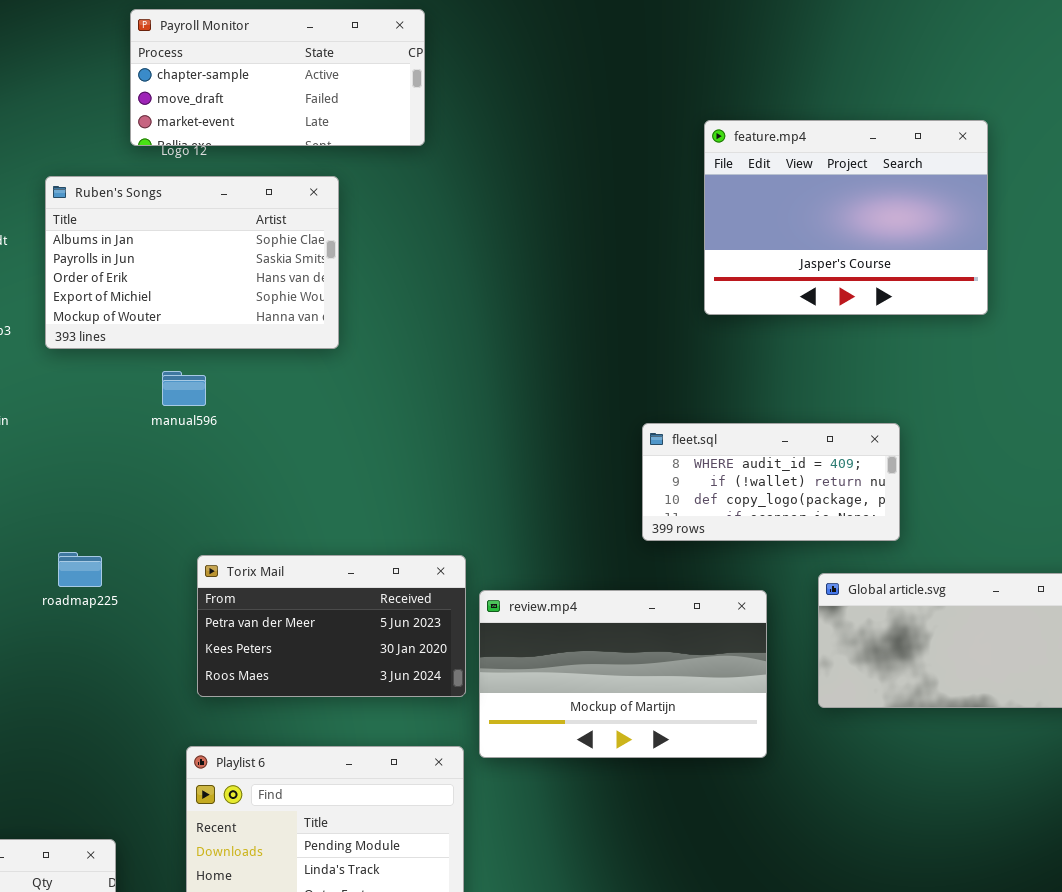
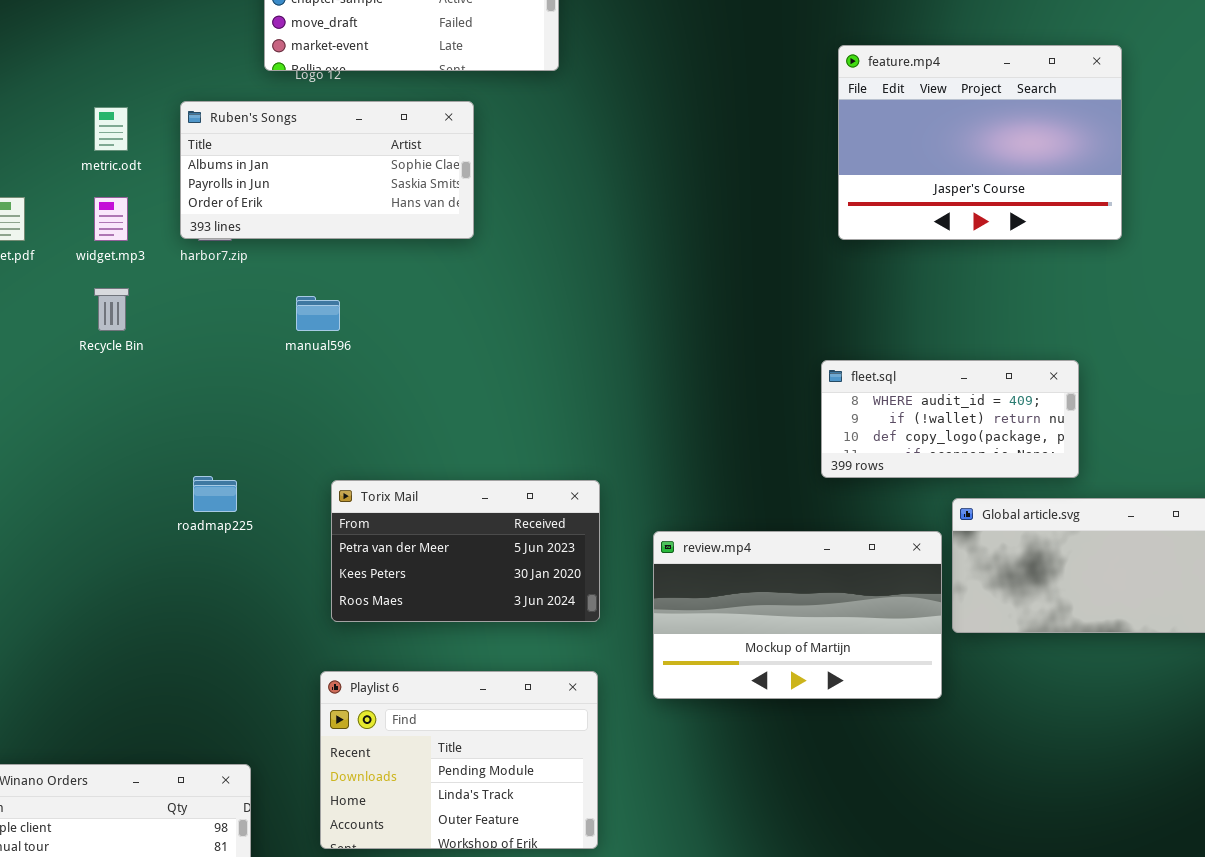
Ruben's Songs: [45,176,339,349] -> [180,101,474,239], resized
fleet.sql: [642,423,900,541] -> [821,360,1079,478], moved
review.mp4: [479,590,767,758] -> [653,531,942,699], moved

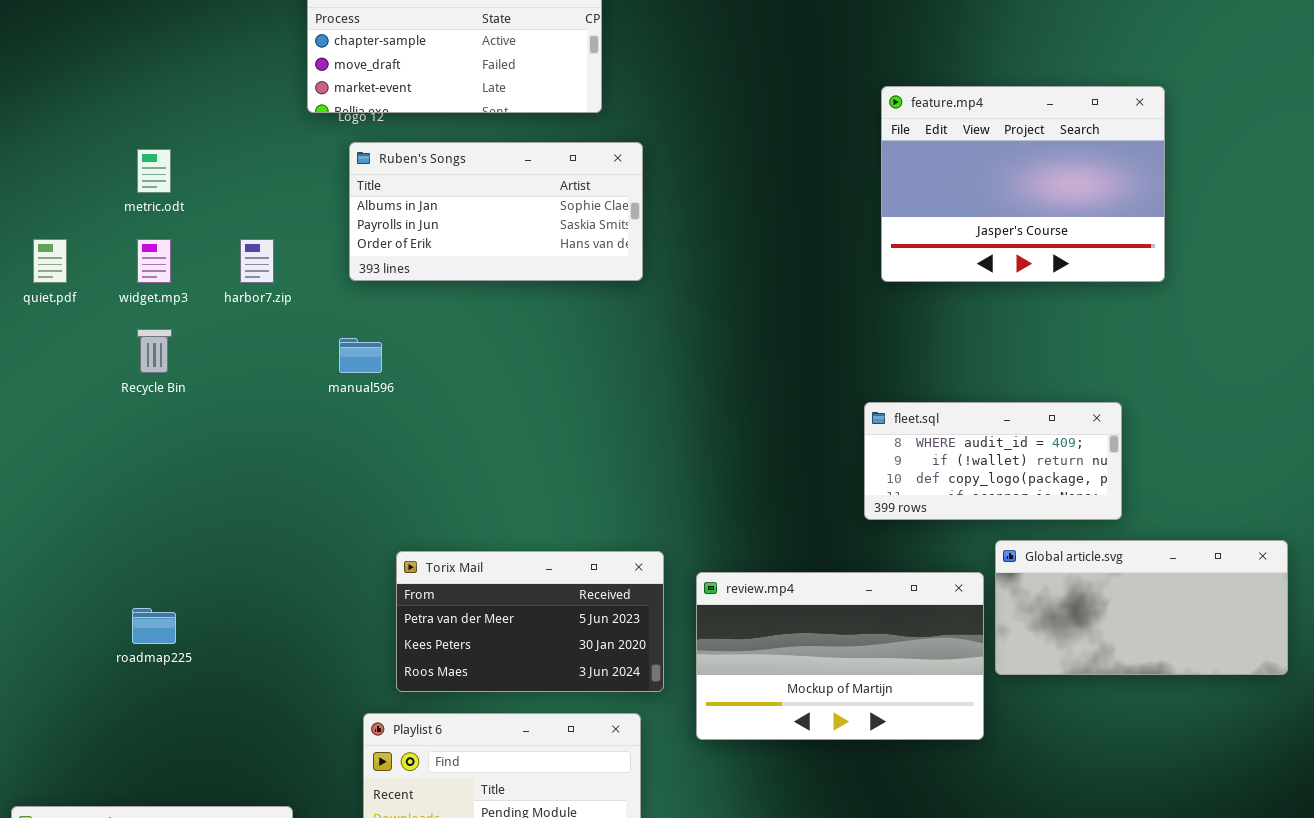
Ruben's Songs: [180,101,474,239] -> [349,142,643,281], moved
roadmap225: [193,476,237,512] -> [132,608,176,644], moved
Torix Mail: [331,480,600,622] -> [396,551,664,692], moved

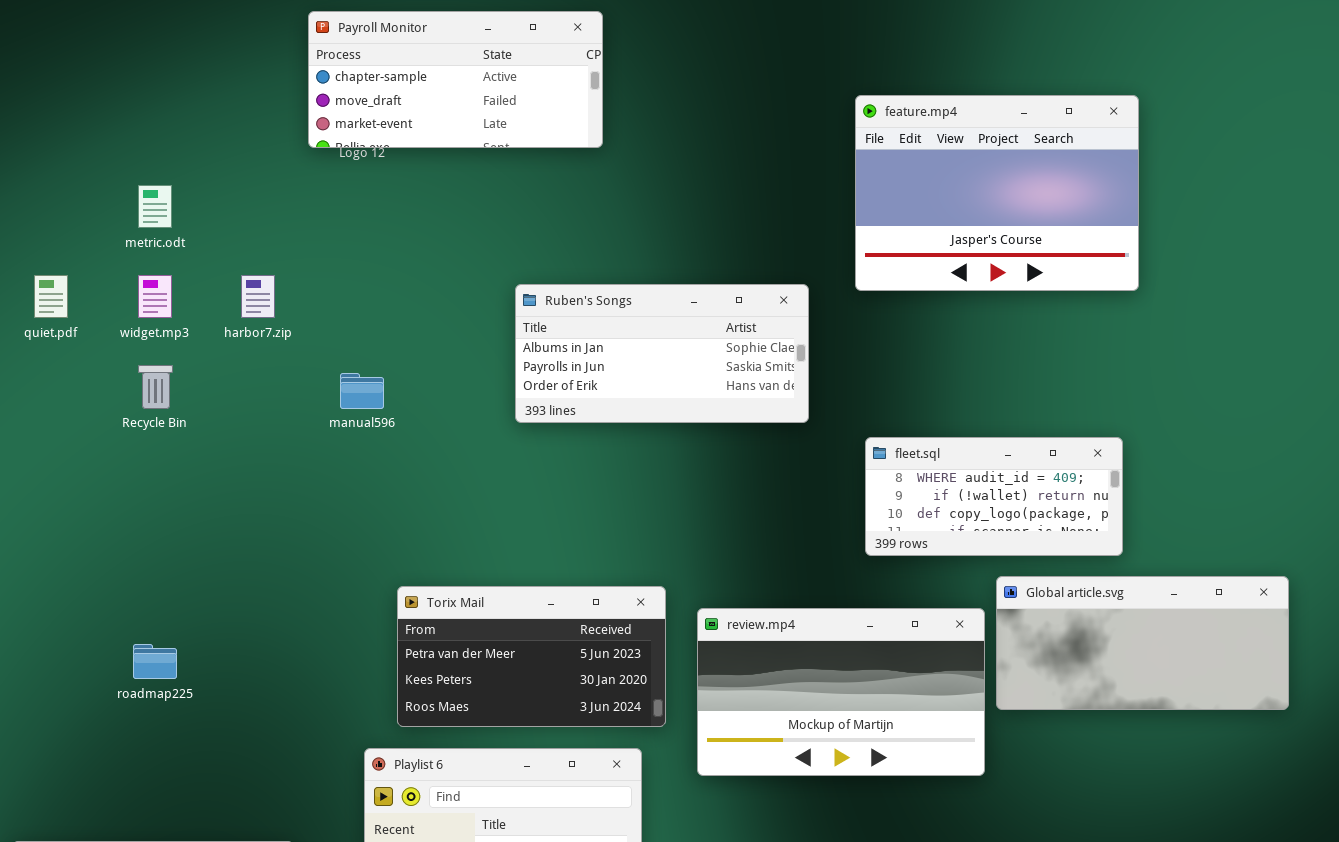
feature.mp4: [881,86,1165,282] -> [855,95,1139,291], moved
Ruben's Songs: [349,142,643,281] -> [515,284,809,423], moved

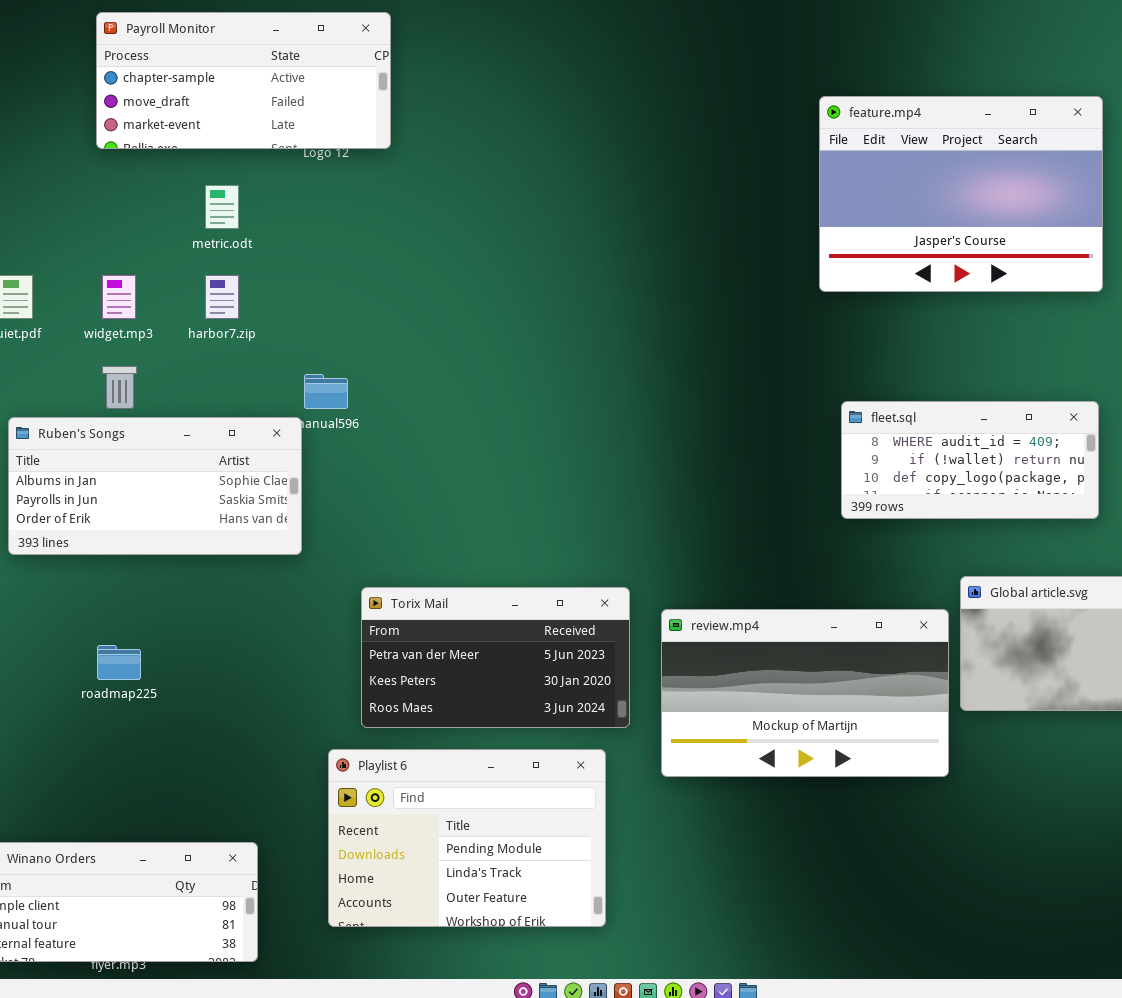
Payroll Monitor: [308,11,603,148] -> [96,12,391,149], moved
metric.odt: [138,185,172,228] -> [205,185,239,229], moved
Ruben's Songs: [515,284,809,423] -> [8,417,302,555], moved
fleet.sql: [865,437,1123,556] -> [841,401,1099,519], moved

